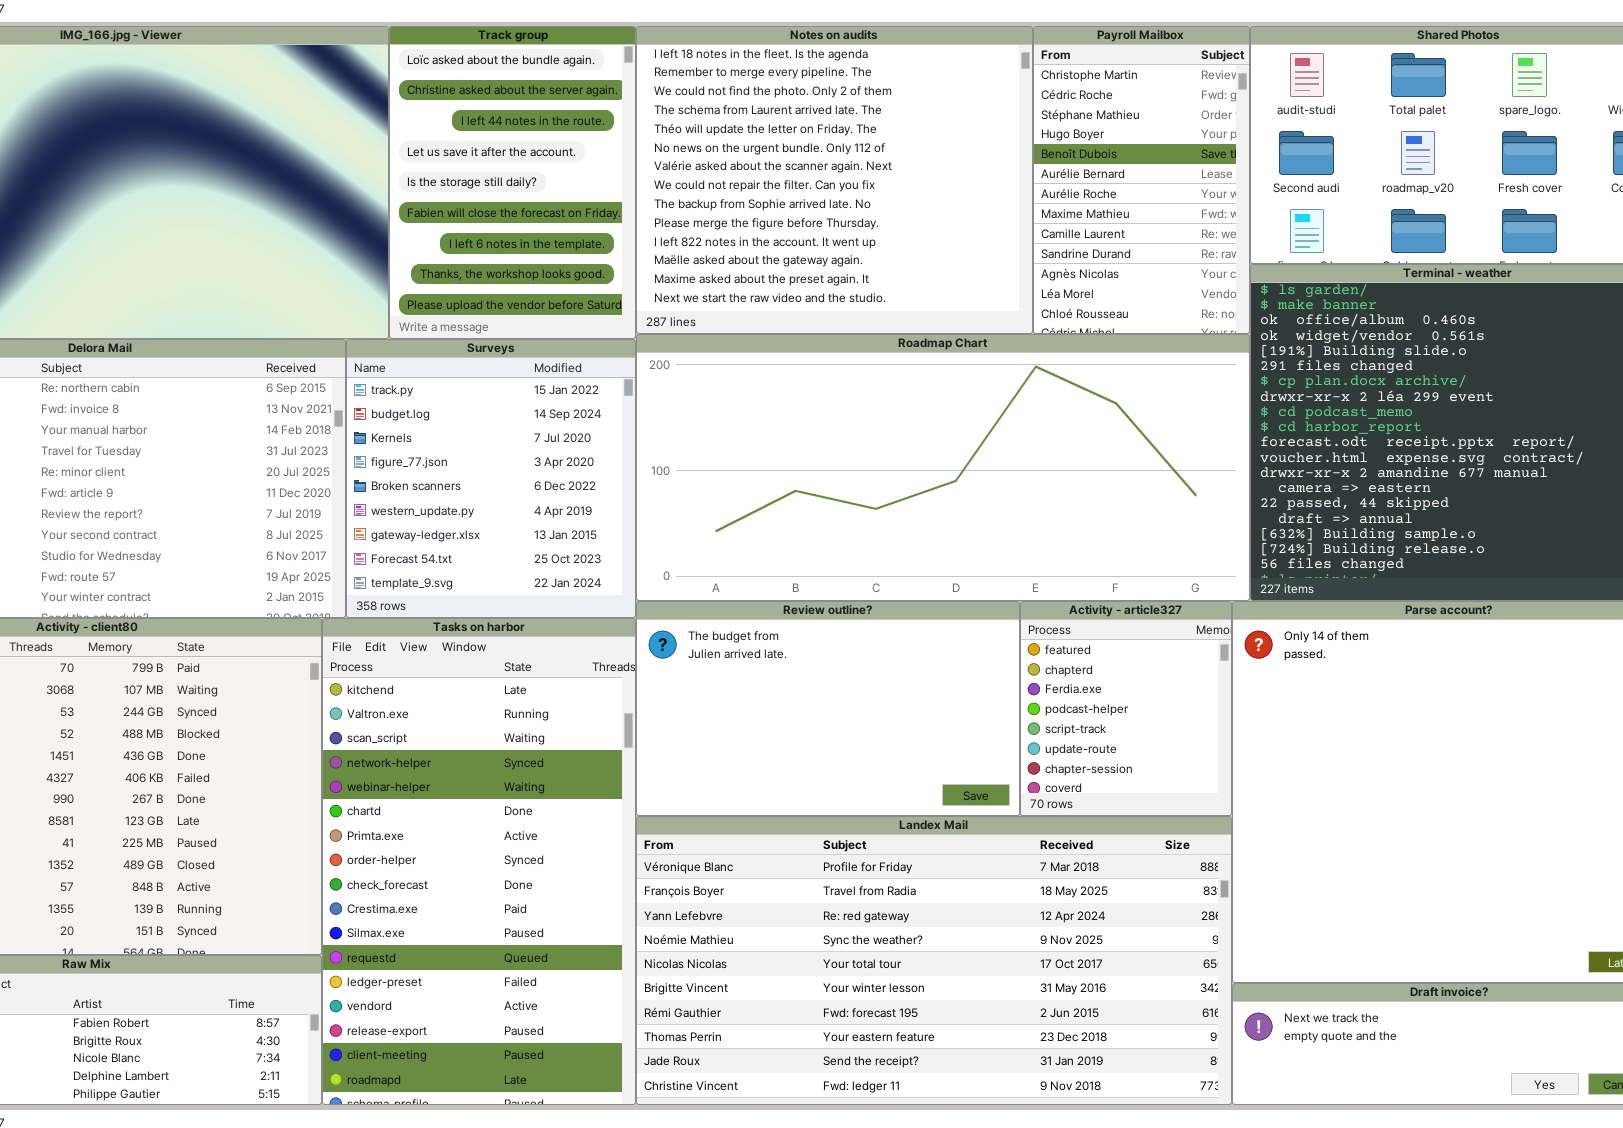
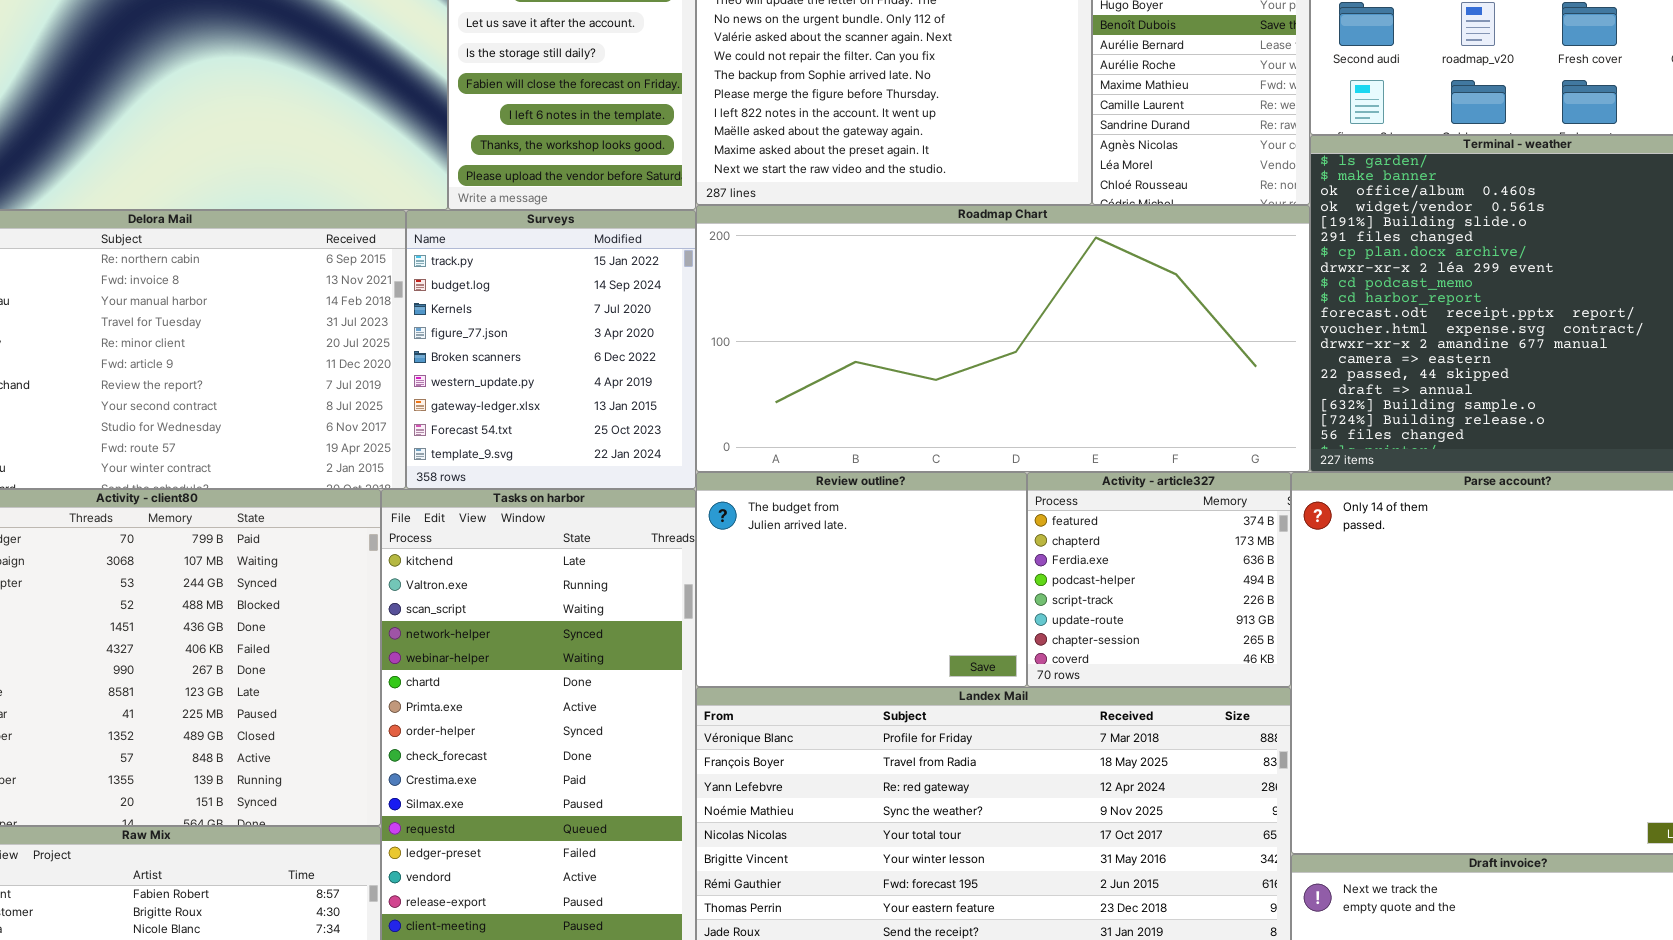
Review outline?: [636,601,1020,816] -> [696,472,1027,687], resized
Activity - article327: [1020,601,1232,816] -> [1027,472,1291,687], resized

